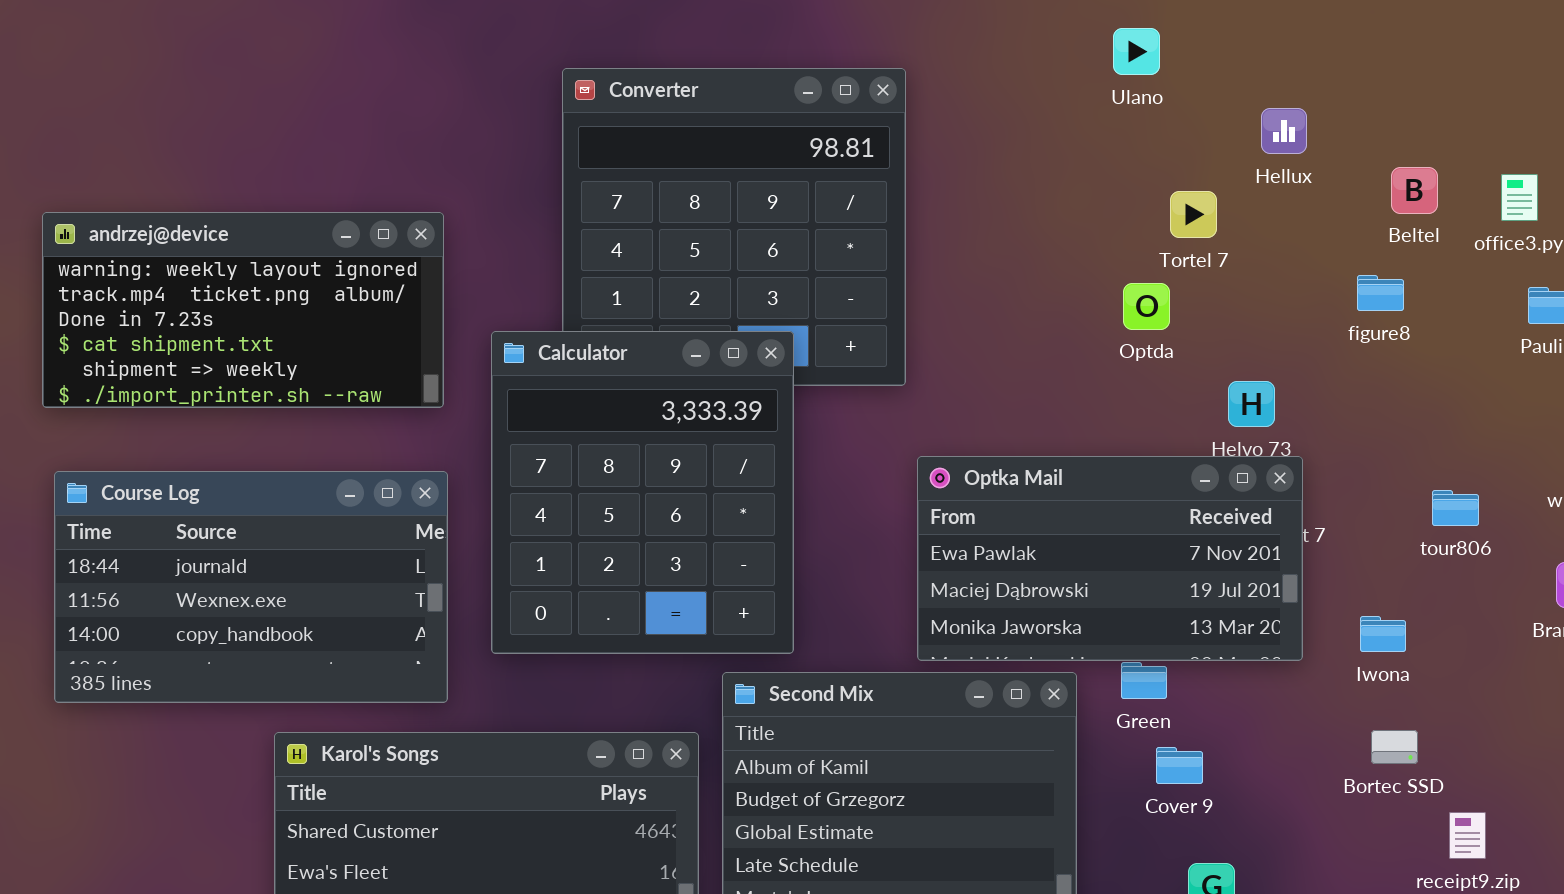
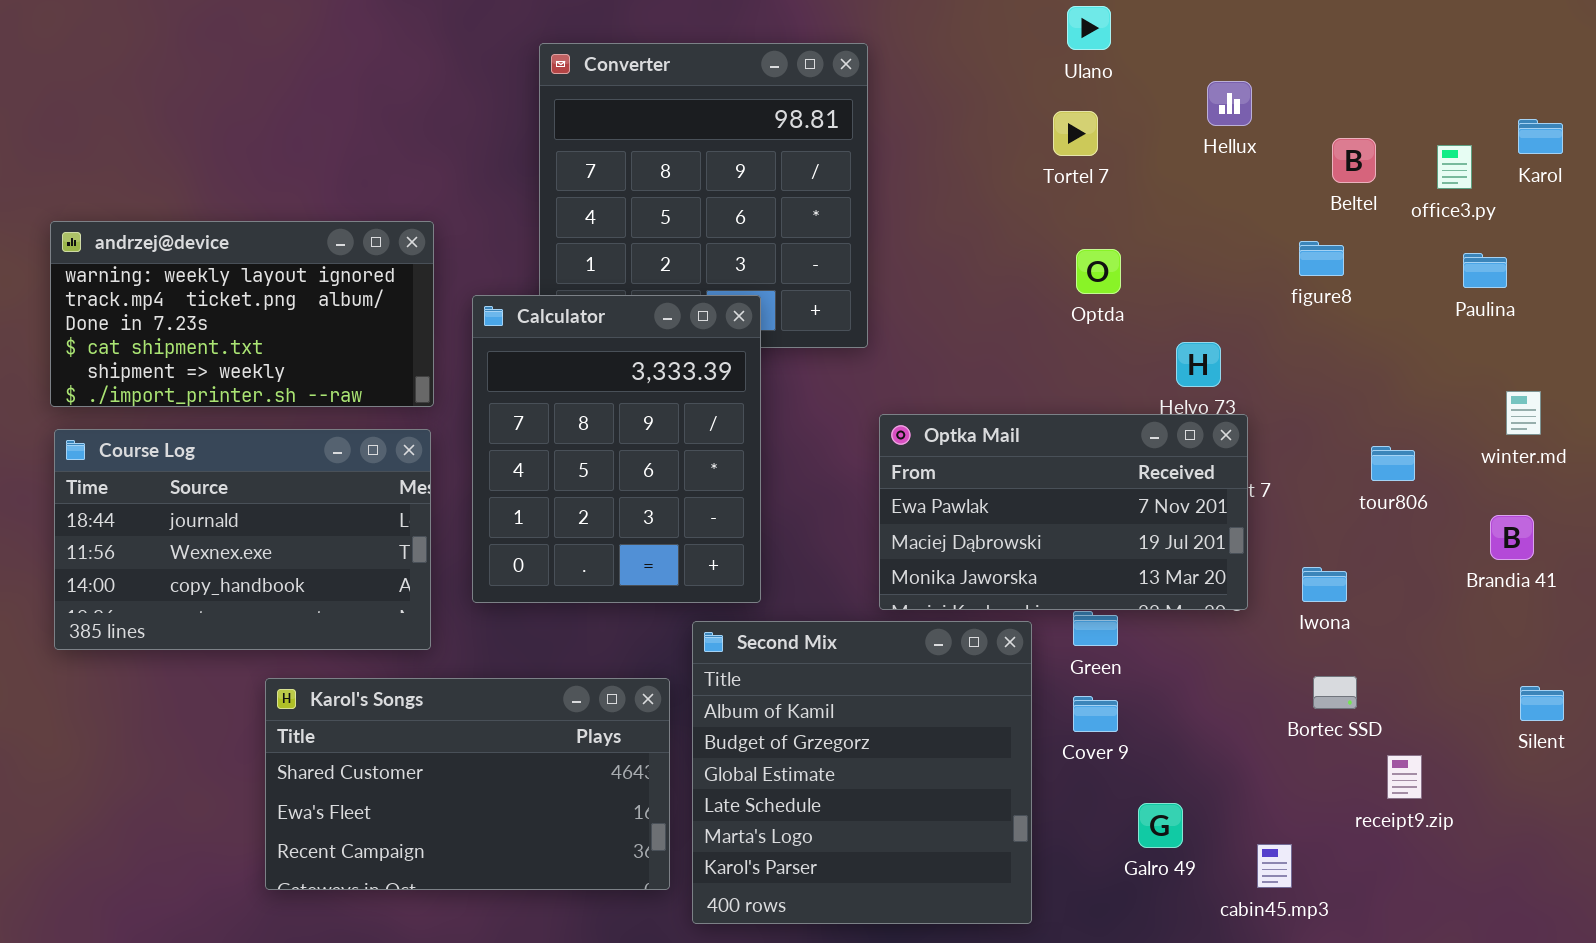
Tortel 7: [1170,191,1217,238] -> [1053,111,1098,156], moved
andrzej@device: [42,212,444,408] -> [50,221,434,407], moved
Cover 9: [1156,747,1203,784] -> [1073,696,1118,732], moved

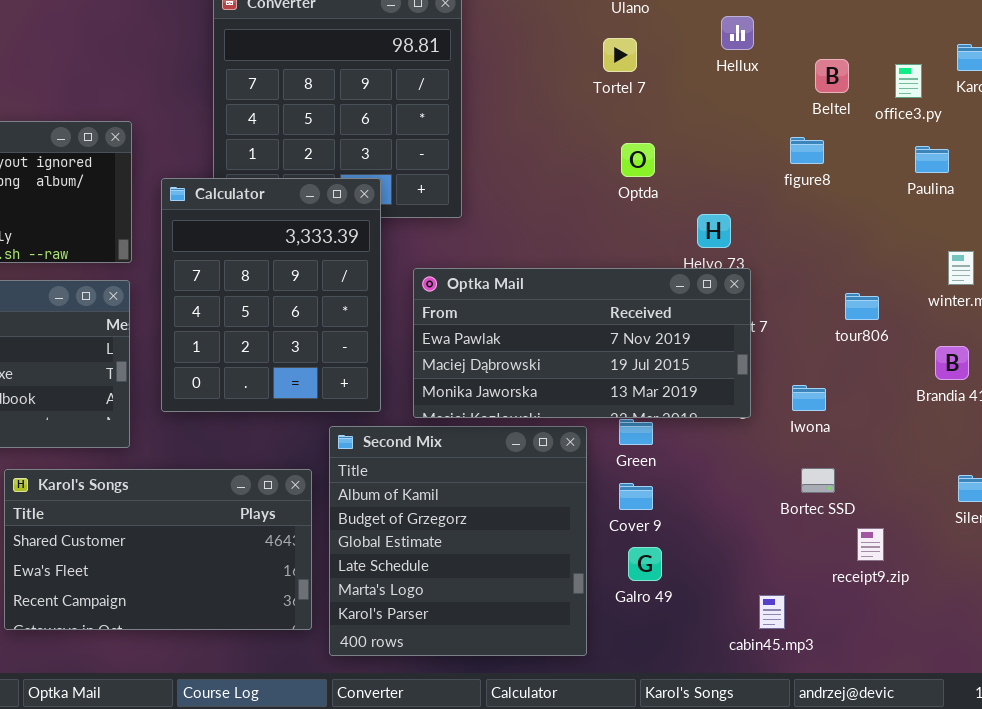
Optka Mail: [879,414,1248,610] -> [413,268,751,418], resized
Galro 49: [1138,803,1183,848] -> [628,547,662,581], moved

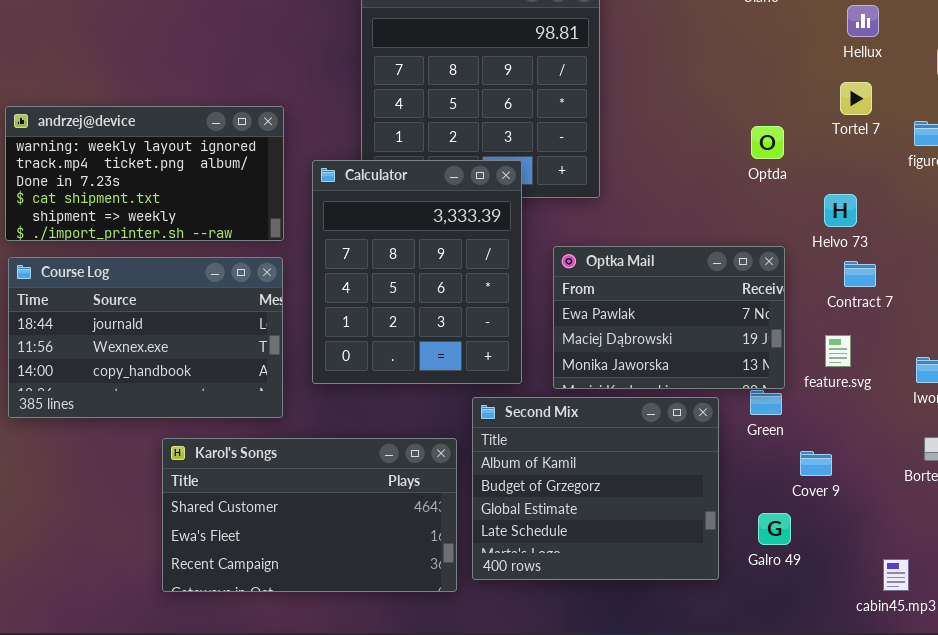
Tortel 7: [603,38,637,72] -> [840,82,872,115], moved
Optka Mail: [413,268,751,418] -> [553,246,785,389], resized
Second Mix: [329,426,587,656] -> [472,397,719,580], resized
Cover 9: [619,483,653,510] -> [800,451,832,476], moved

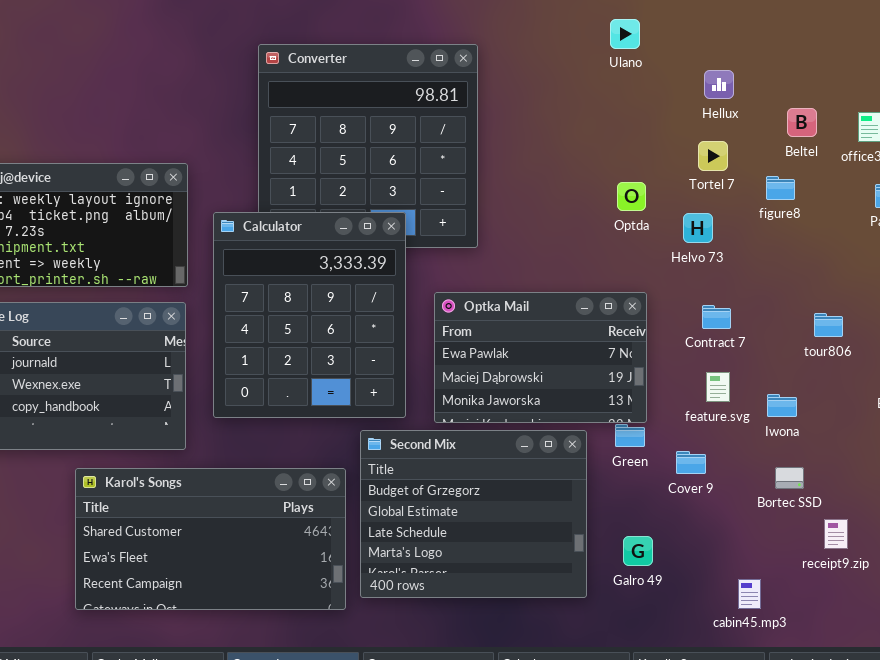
Helvo 73: [824,194,857,227] -> [683,213,713,243], moved
feature.svg: [825,335,851,367] -> [706,372,730,402], moved
Second Mix: [472,397,719,580] -> [360,430,587,598], scrolled down 1 row
Cover 9: [800,451,832,476] -> [676,451,706,474], moved

